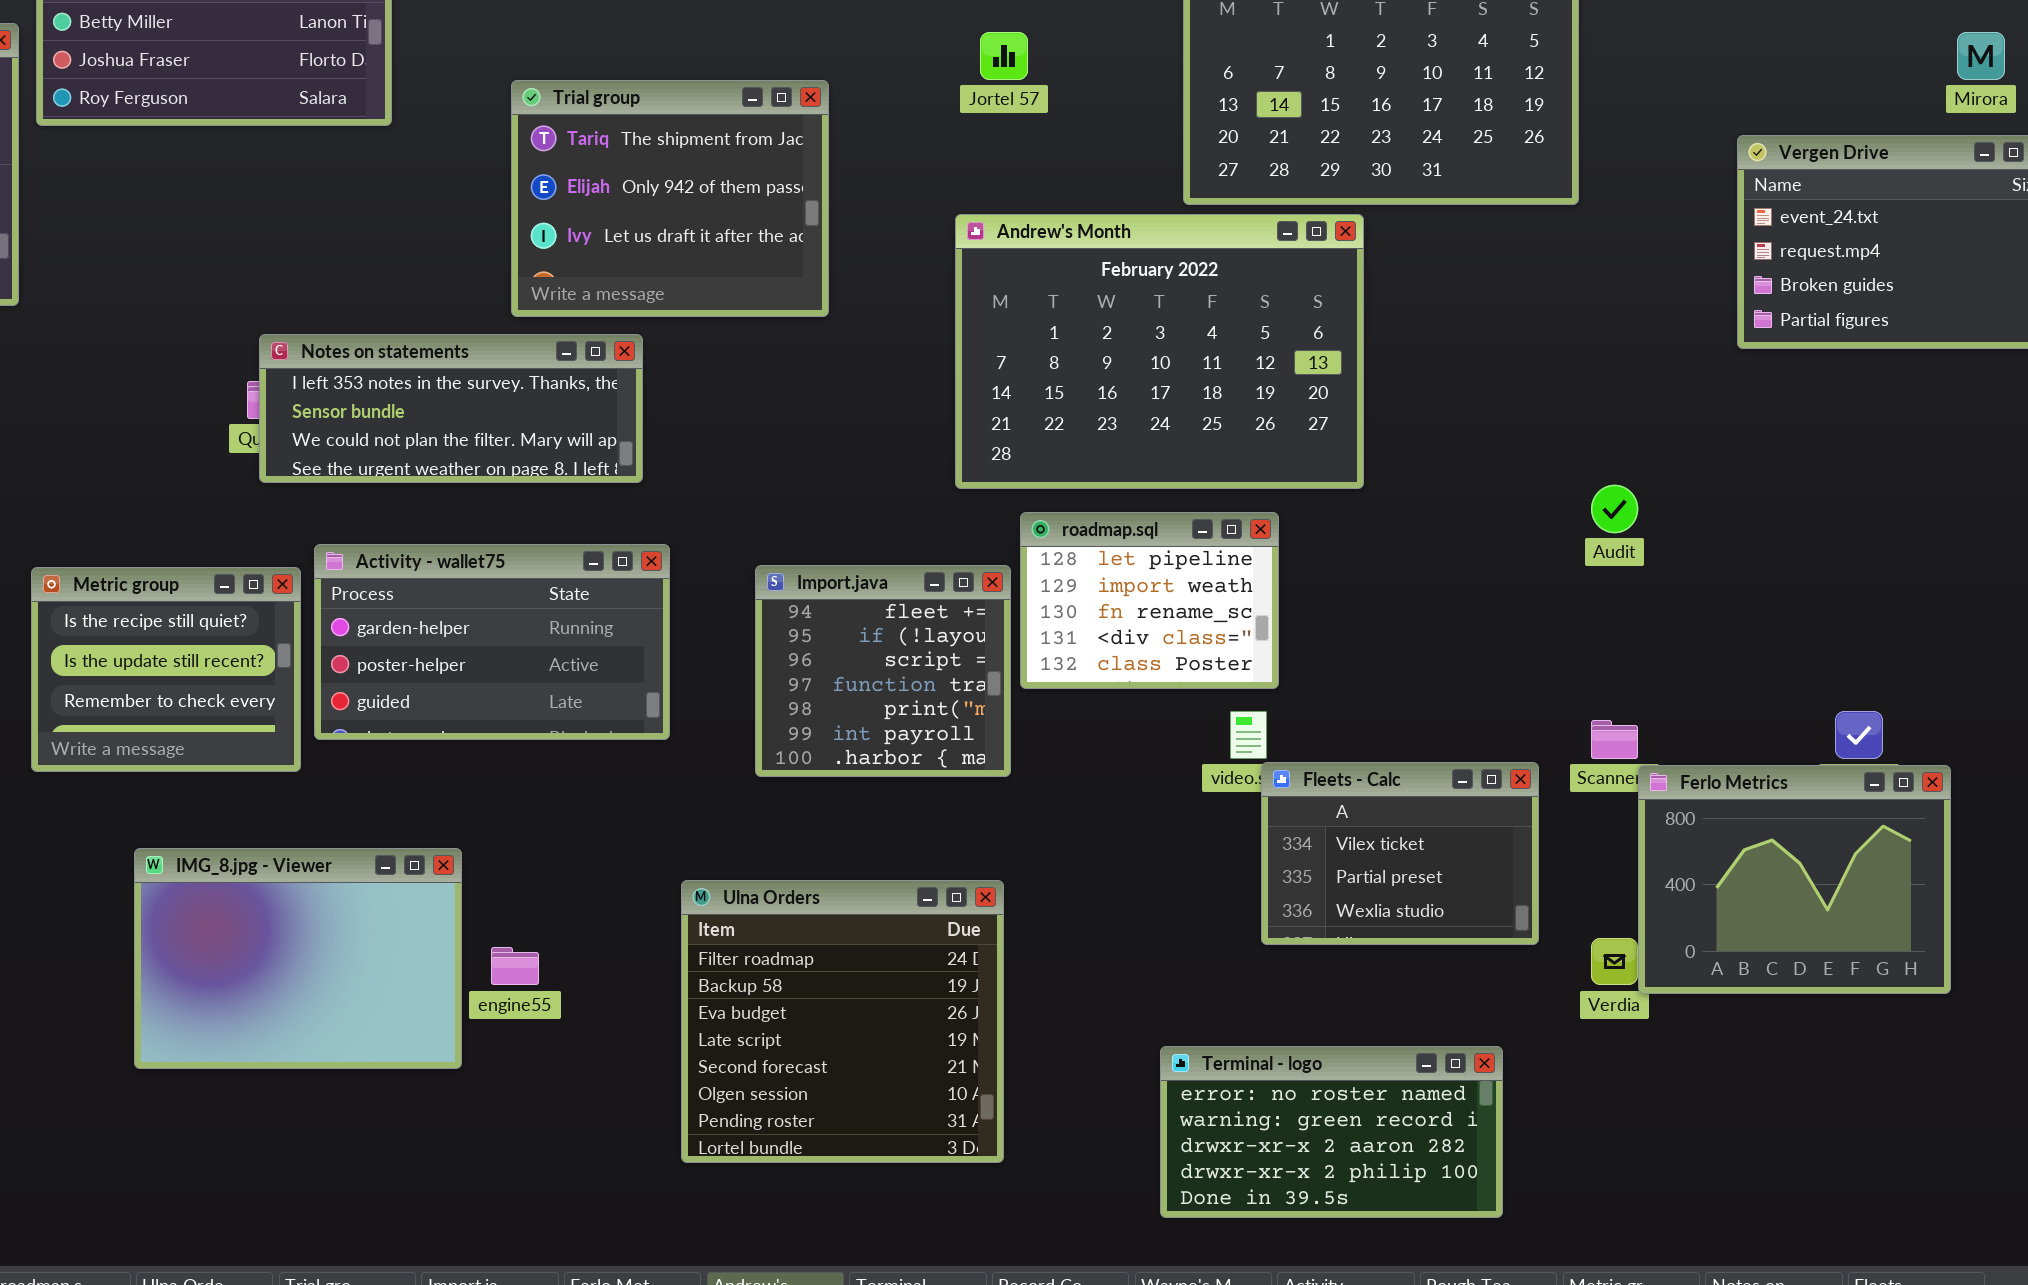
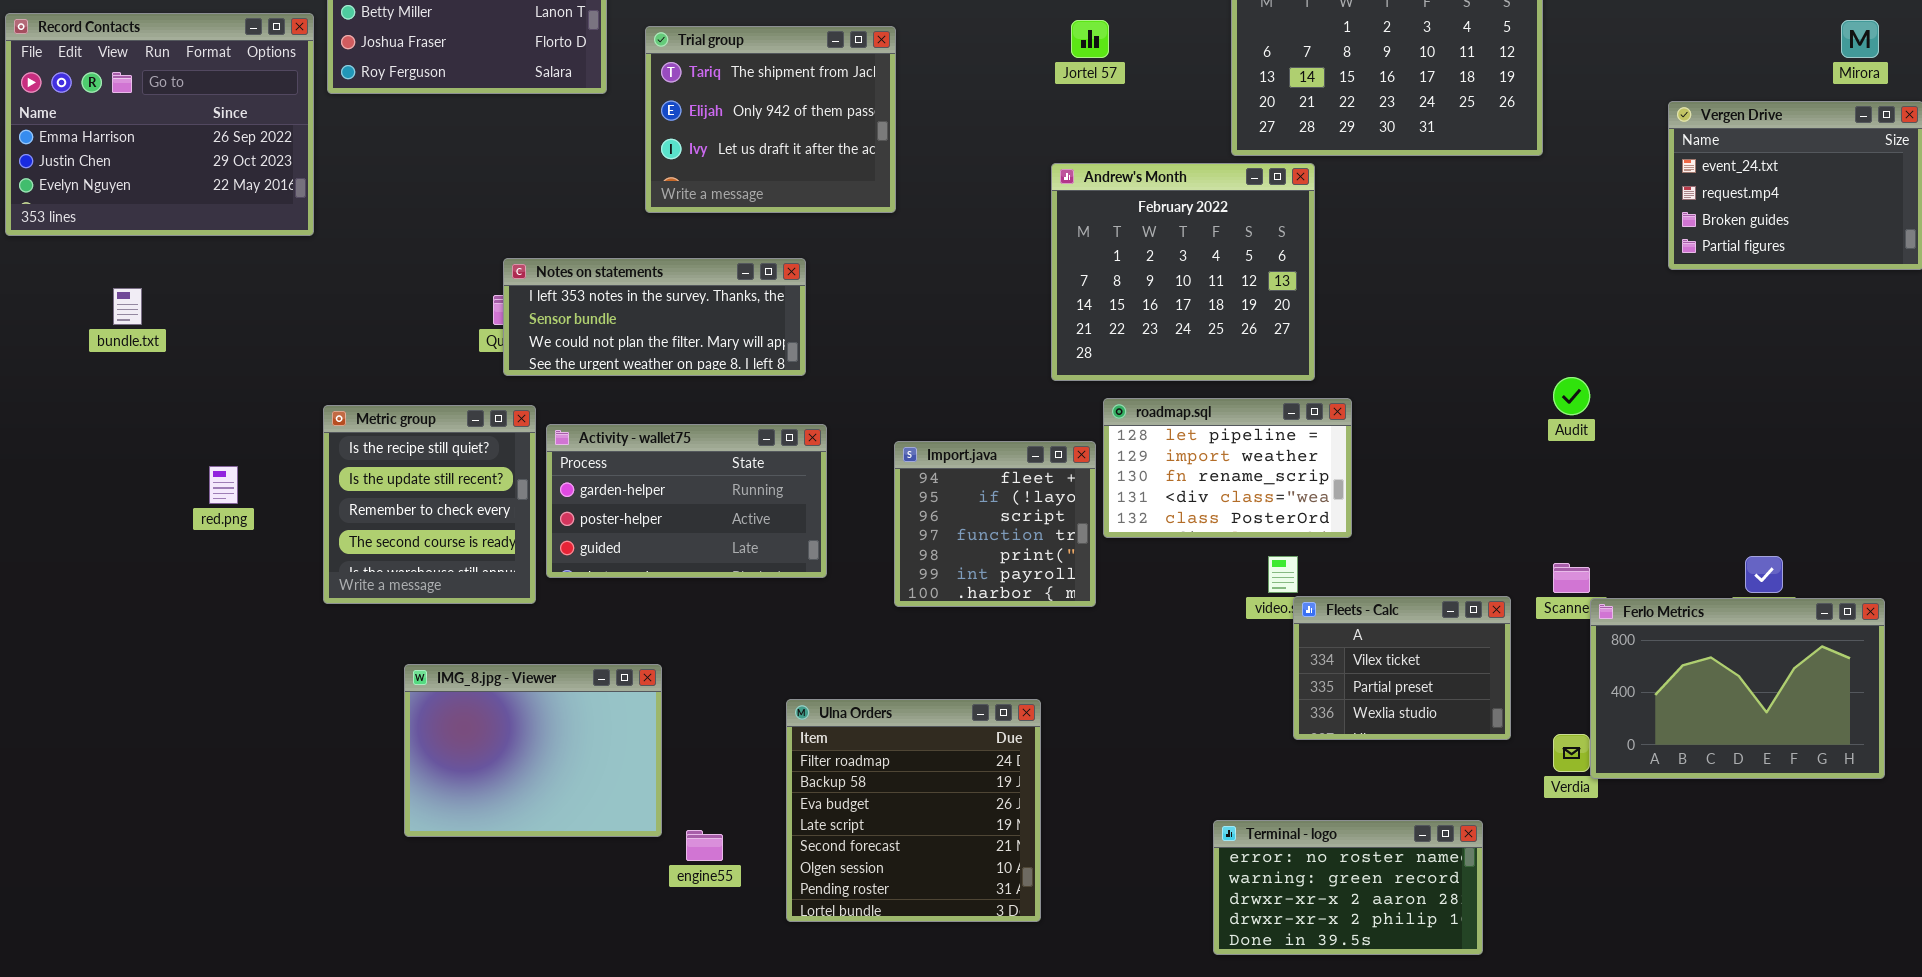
Trial group: [511,80,829,317] -> [645,26,896,213], moved
Andrew's Month: [955,214,1364,489] -> [1051,163,1315,381], resized
roadmap.sql: [1020,512,1279,689] -> [1103,398,1352,538], resized
Metric group: [31,567,301,772] -> [323,405,536,604], resized
Ferlo Metrics: [1638,765,1951,994] -> [1590,598,1885,779], resized
Ulna Orders: [681,880,1004,1163] -> [786,699,1041,922], moved
engine55: [491,947,539,985] -> [686,830,723,861], moved

